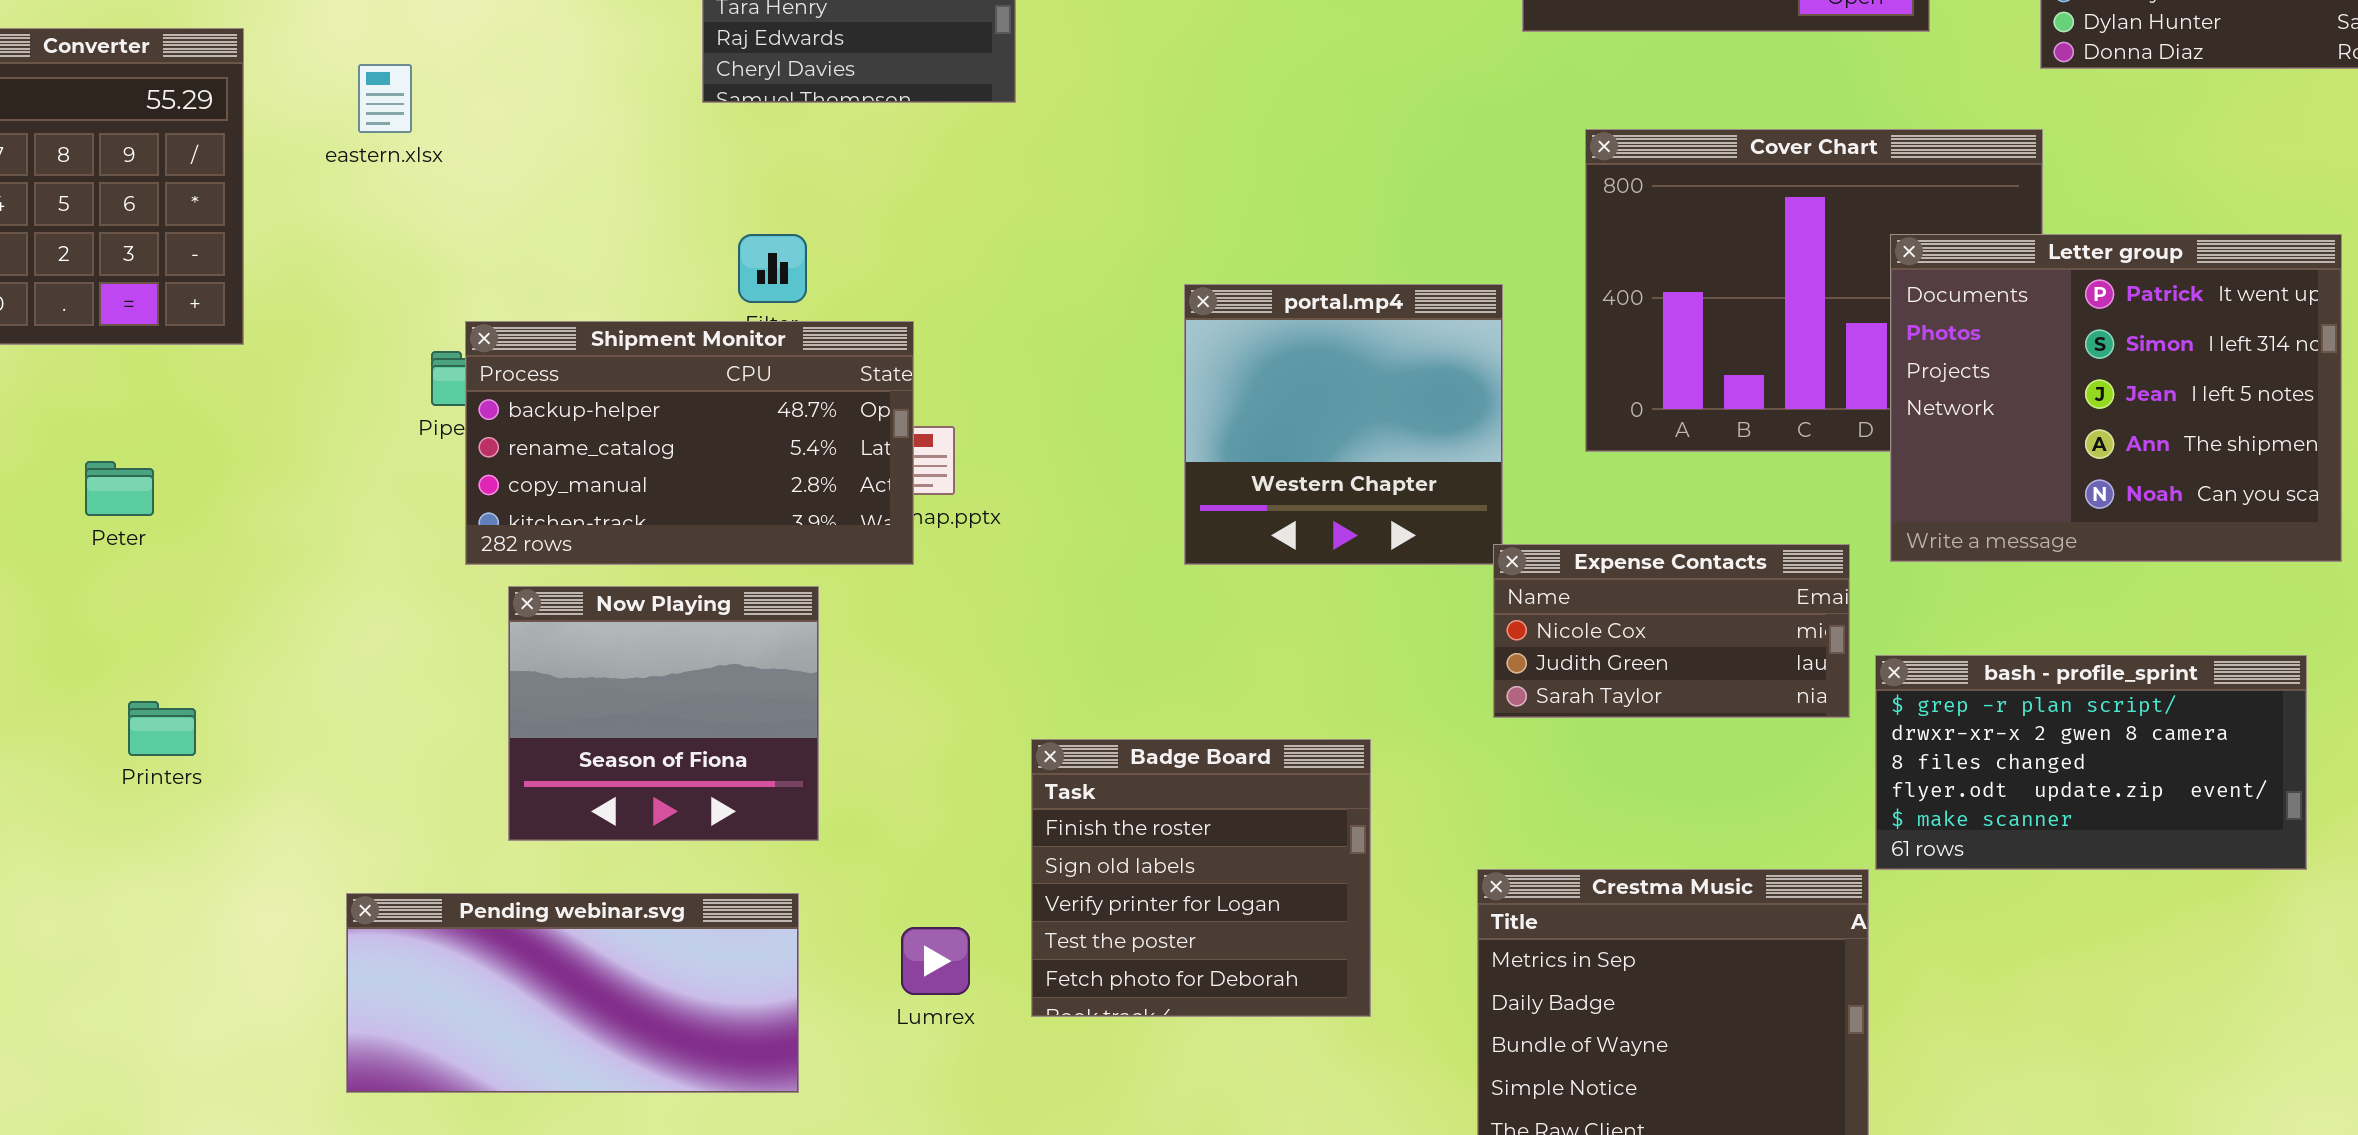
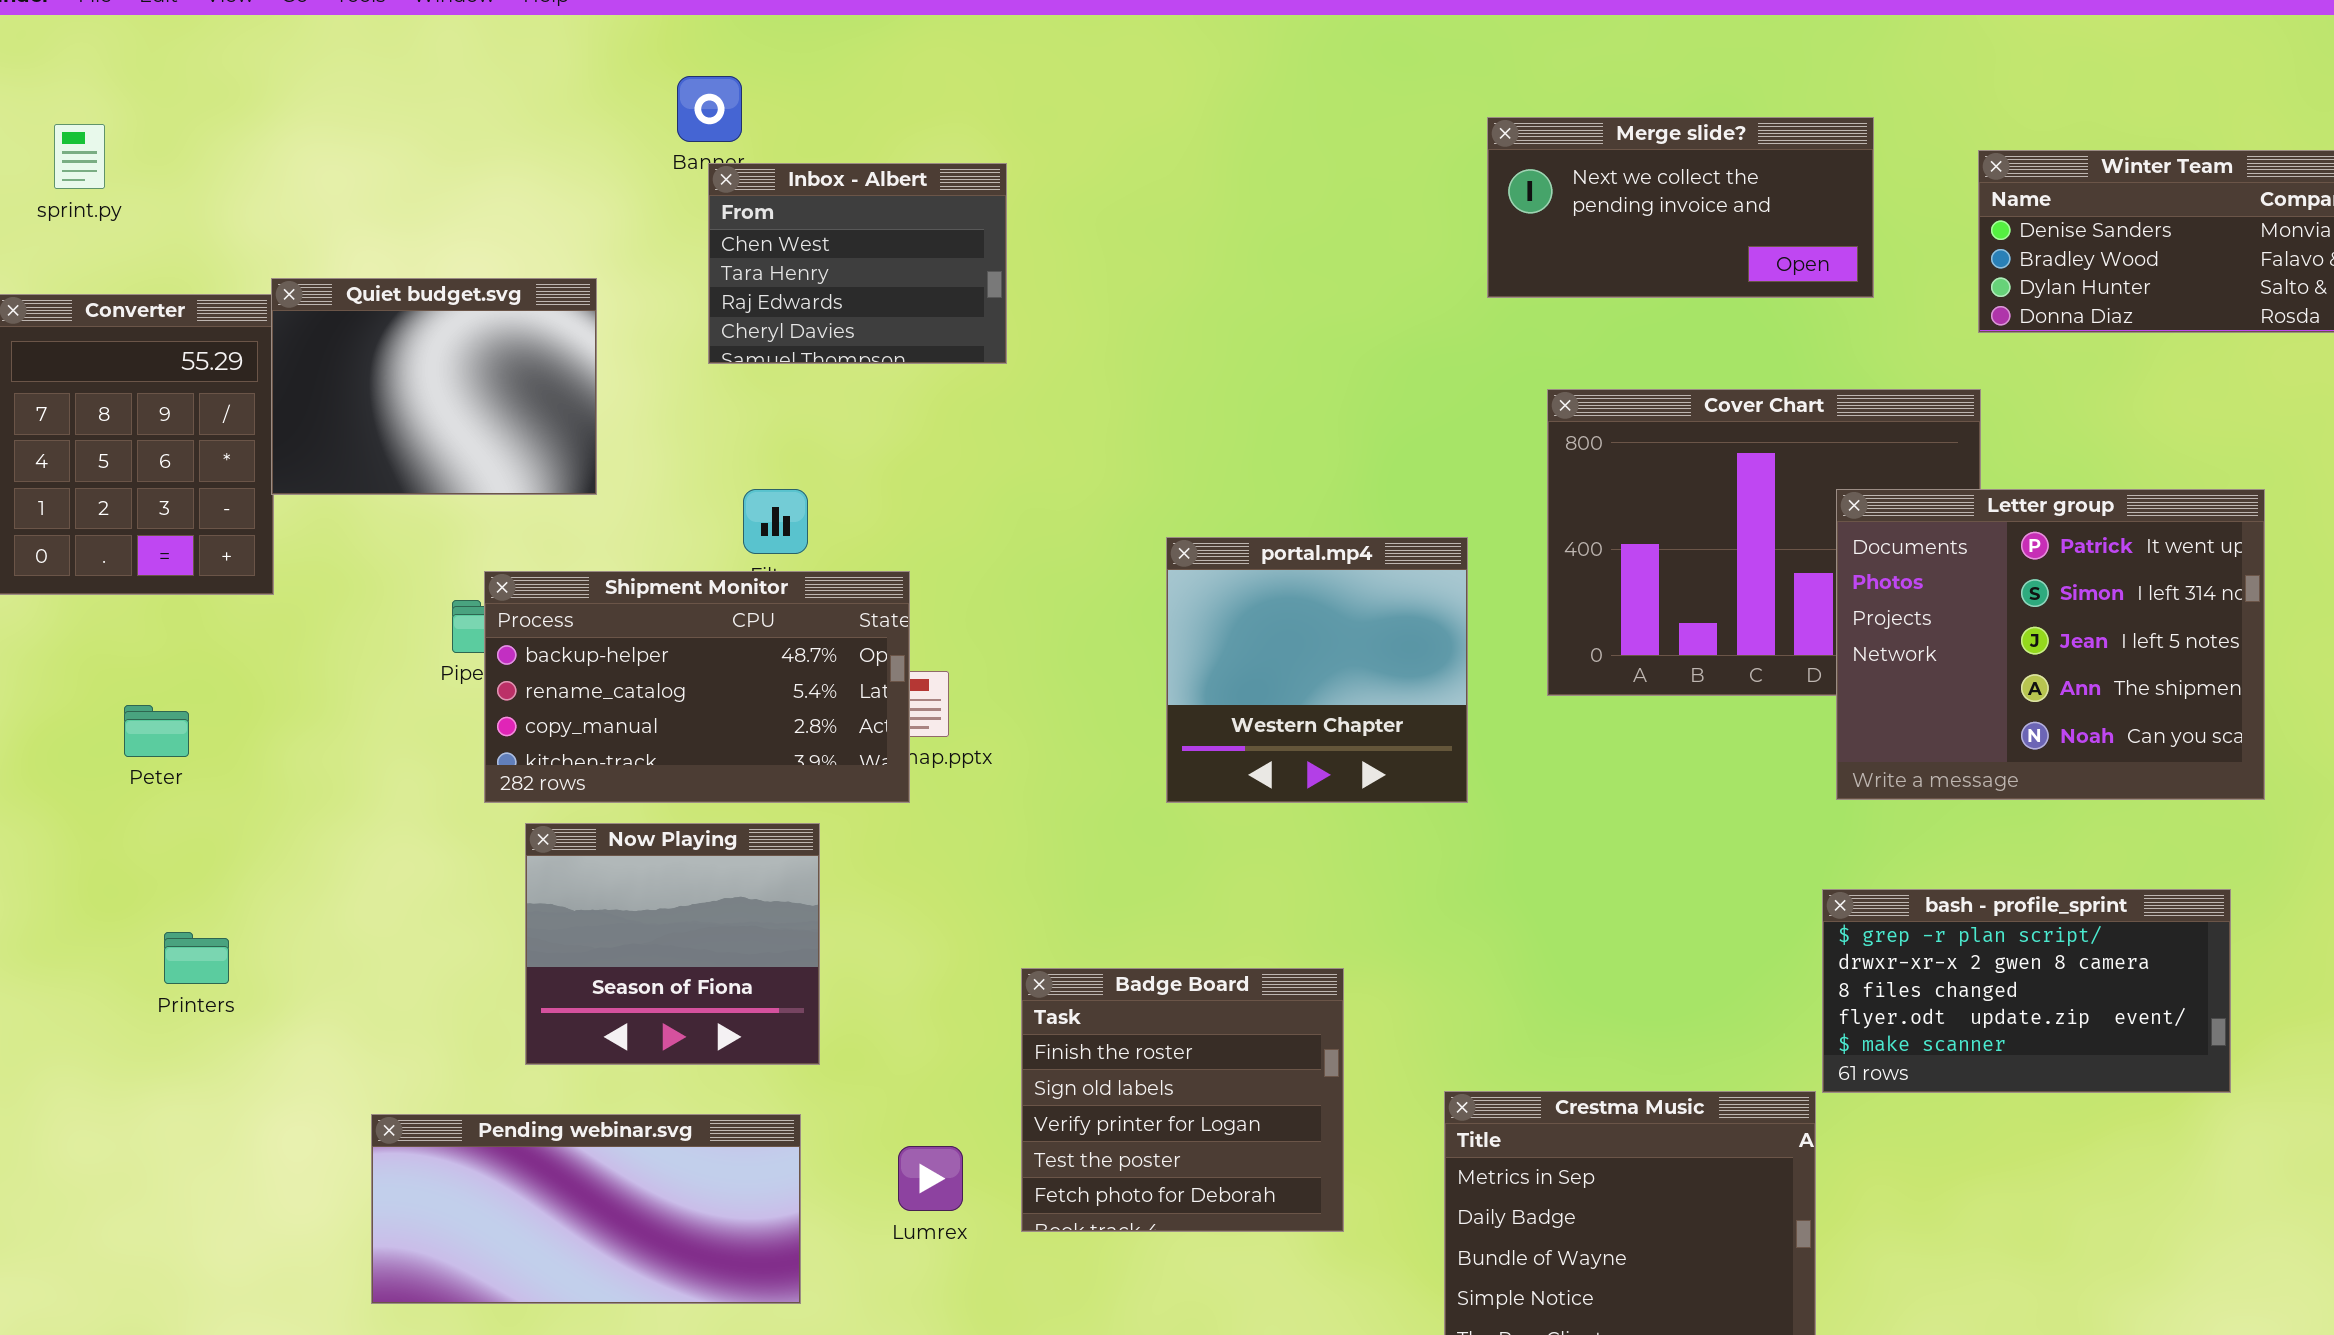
Quiet budget.svg: none -> [271,278,597,495], opened
Expense Contacts: [1493,544,1850,718] -> none, closed

